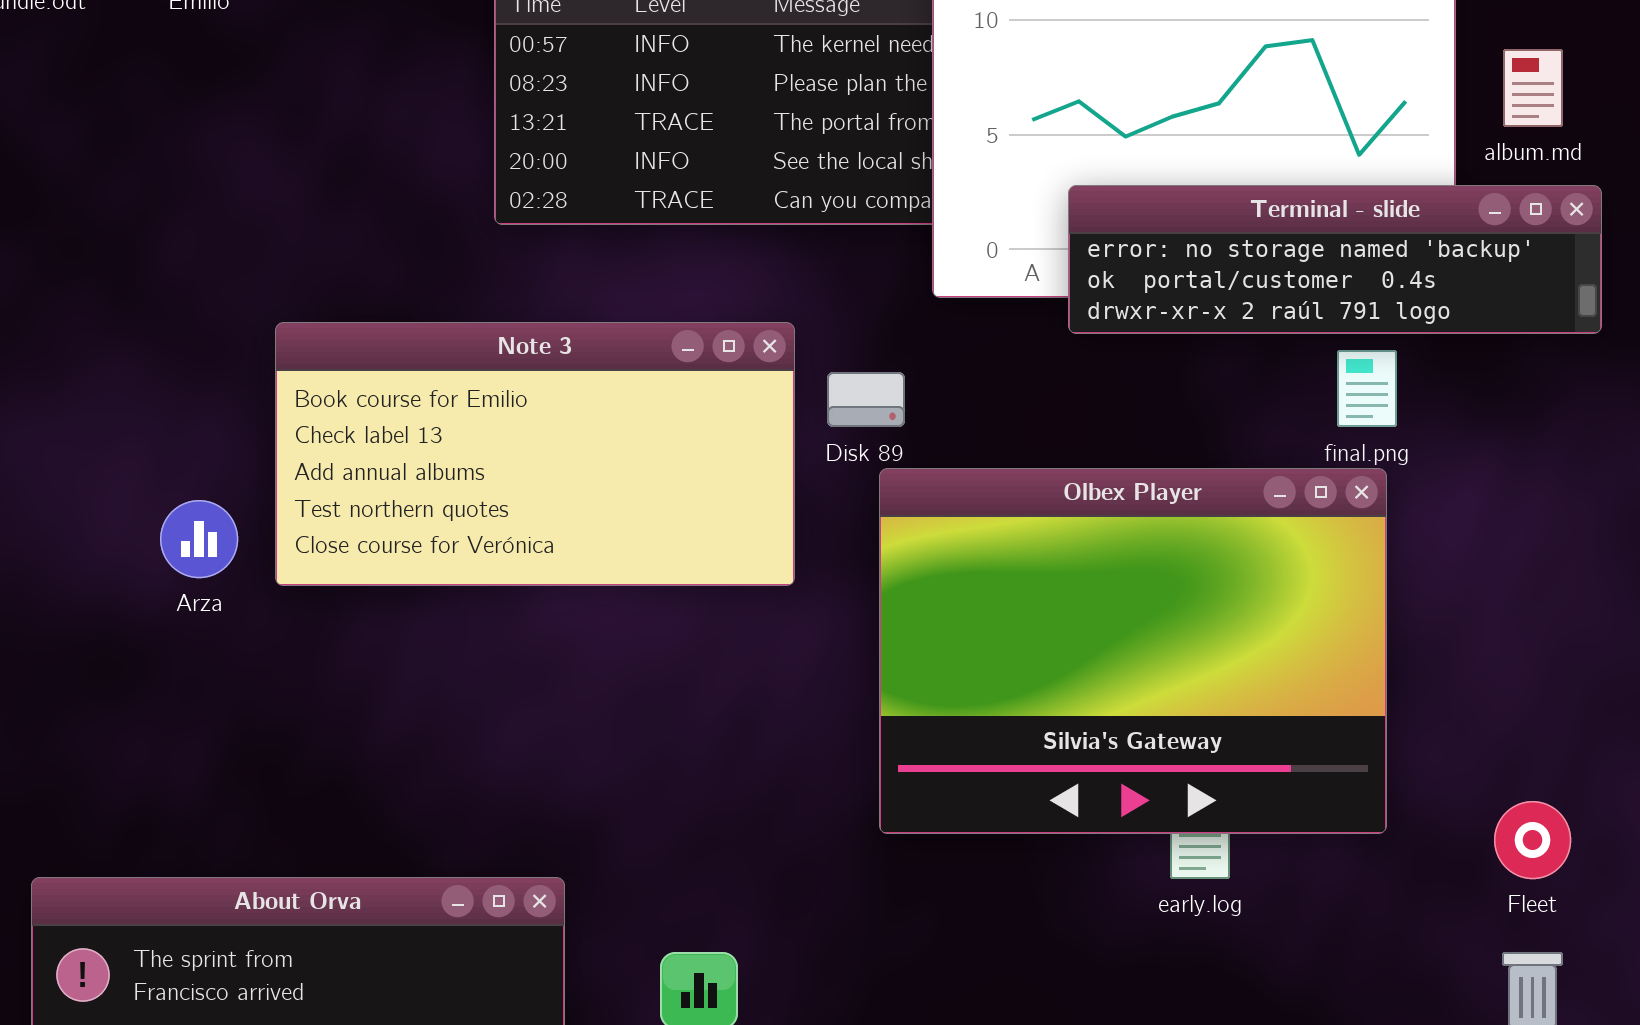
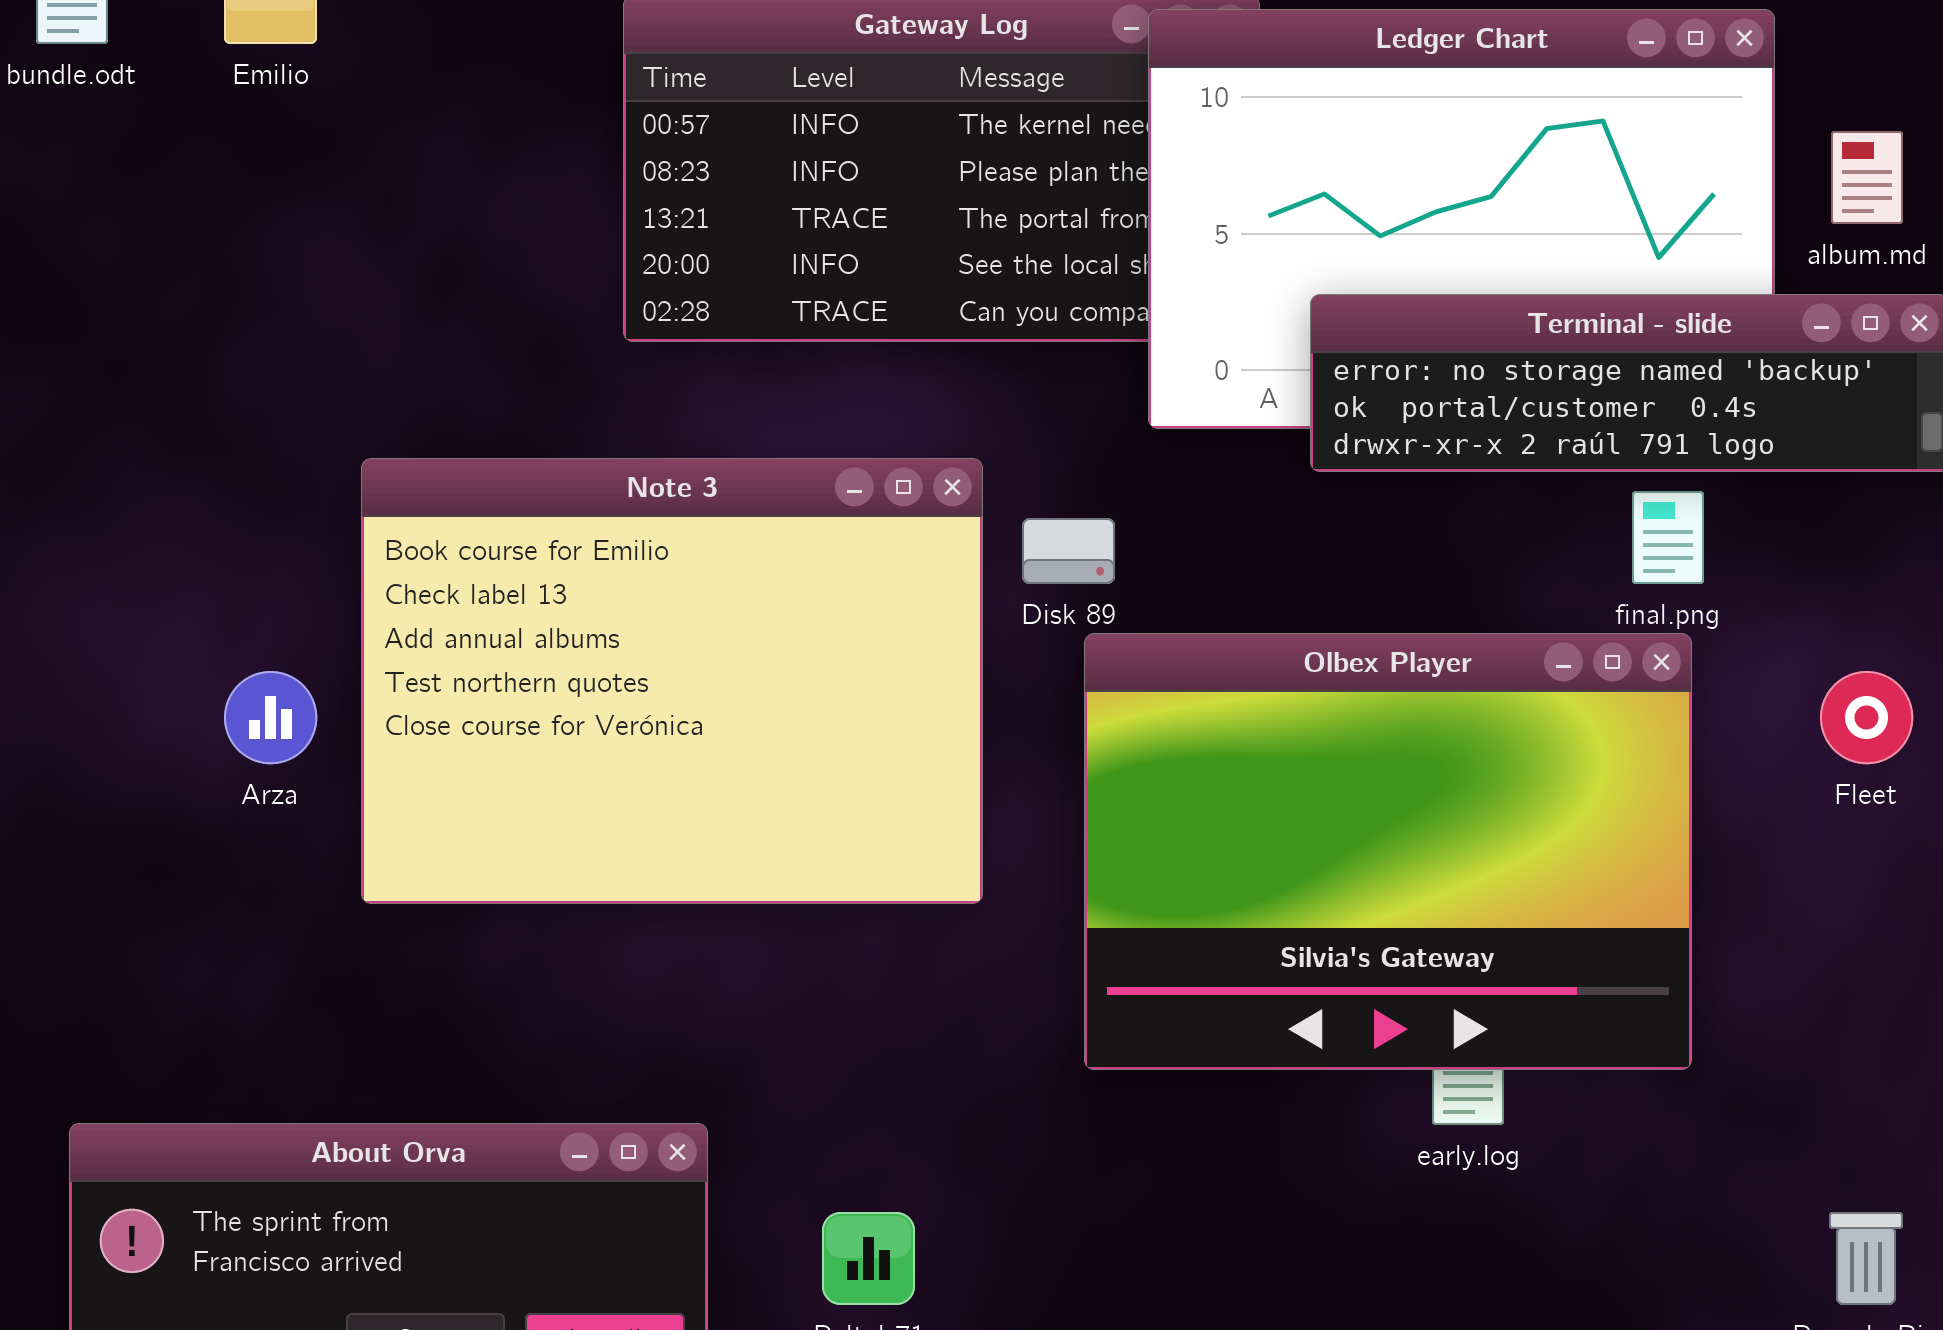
Note 3: [275,322,795,586] -> [361,458,983,904], resized
Fleet: [1494,801,1571,879] -> [1820,671,1913,764], moved

